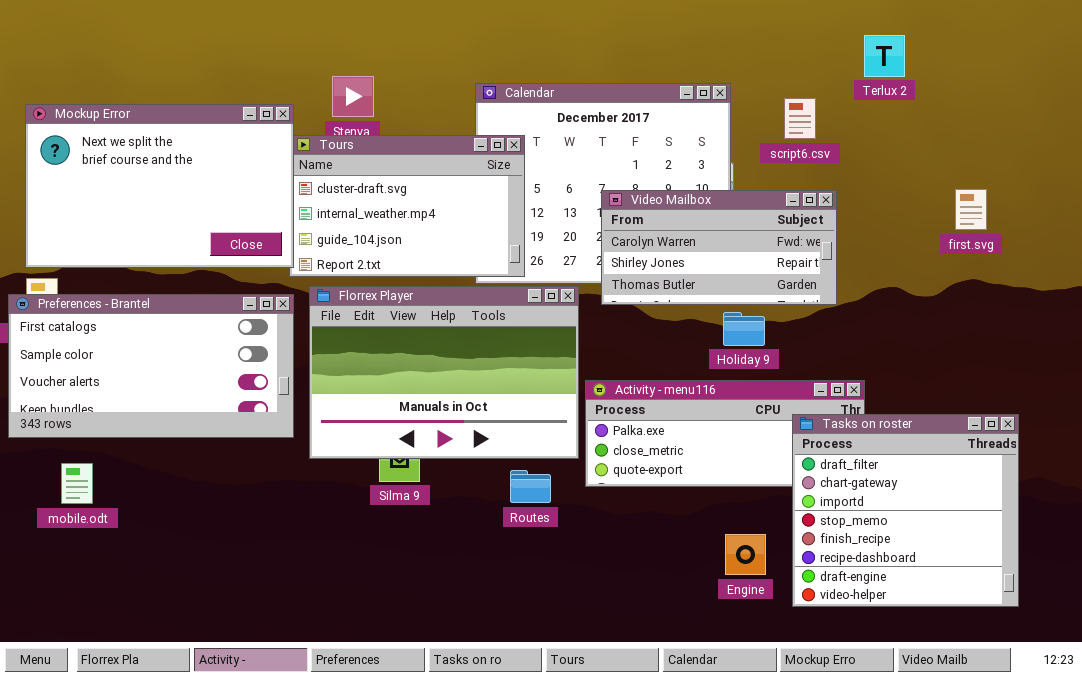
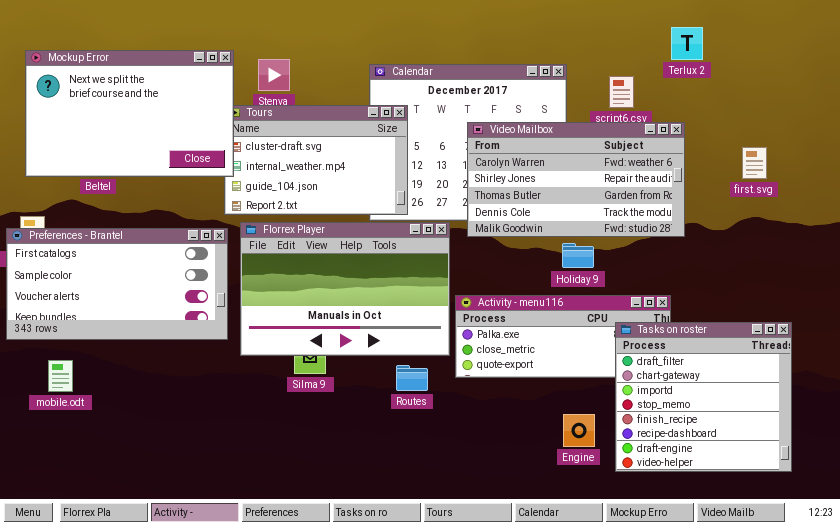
Mockup Error: [25,104,294,268] -> [25,50,234,177], moved
Video Mailbox: [601,190,837,305] -> [467,122,685,237], resized

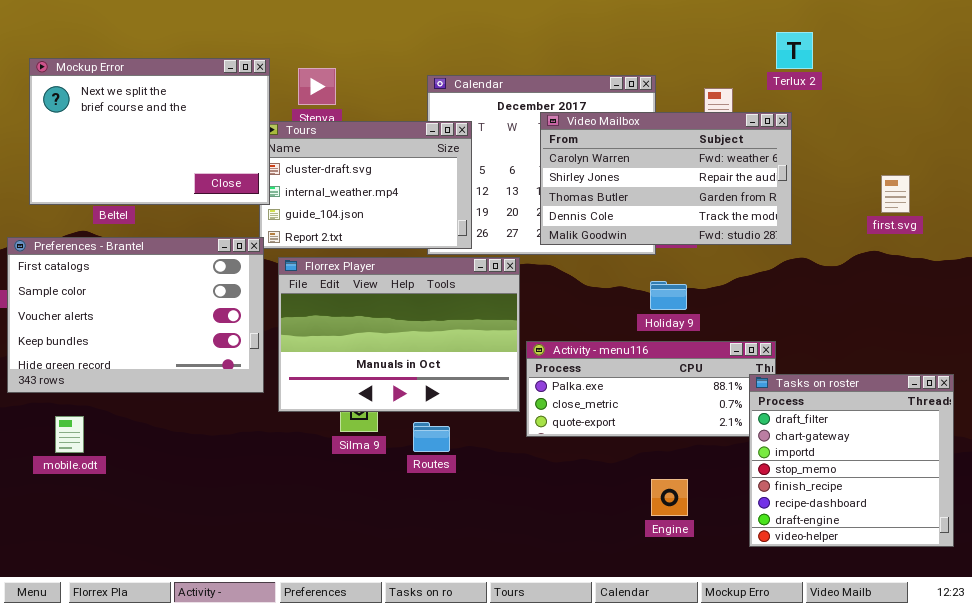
Video Mailbox: [467,122,685,237] -> [540,112,792,245], moved
first.svg: [742,147,767,179] -> [881,175,910,213], moved
Preferences - Brantel: [6,228,228,340] -> [7,237,264,393], resized
Tasks on roster: [615,322,792,472] -> [749,374,954,547], moved
Routes: [396,365,428,391] -> [413,422,450,452], moved

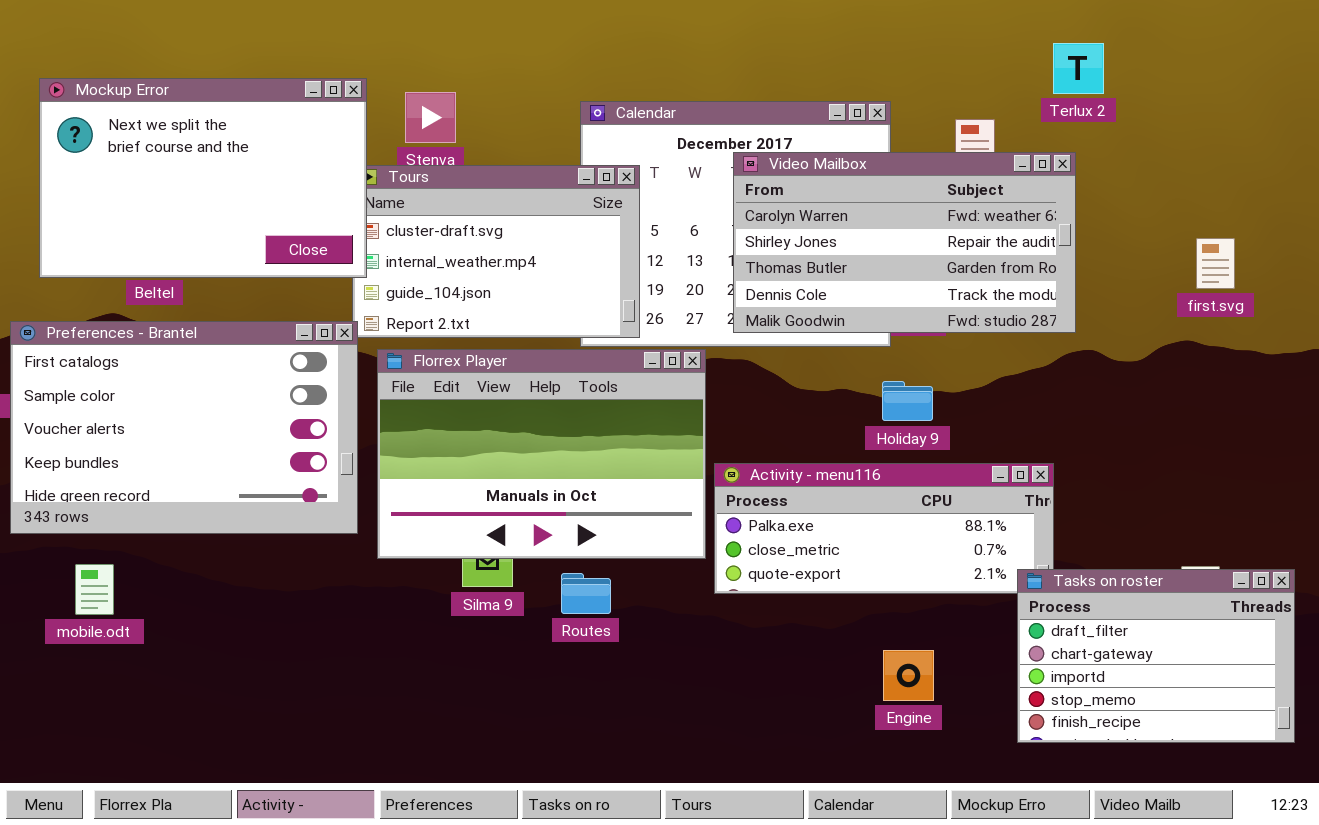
Tasks on roster: [749,374,954,547] -> [1017,569,1295,743], resized

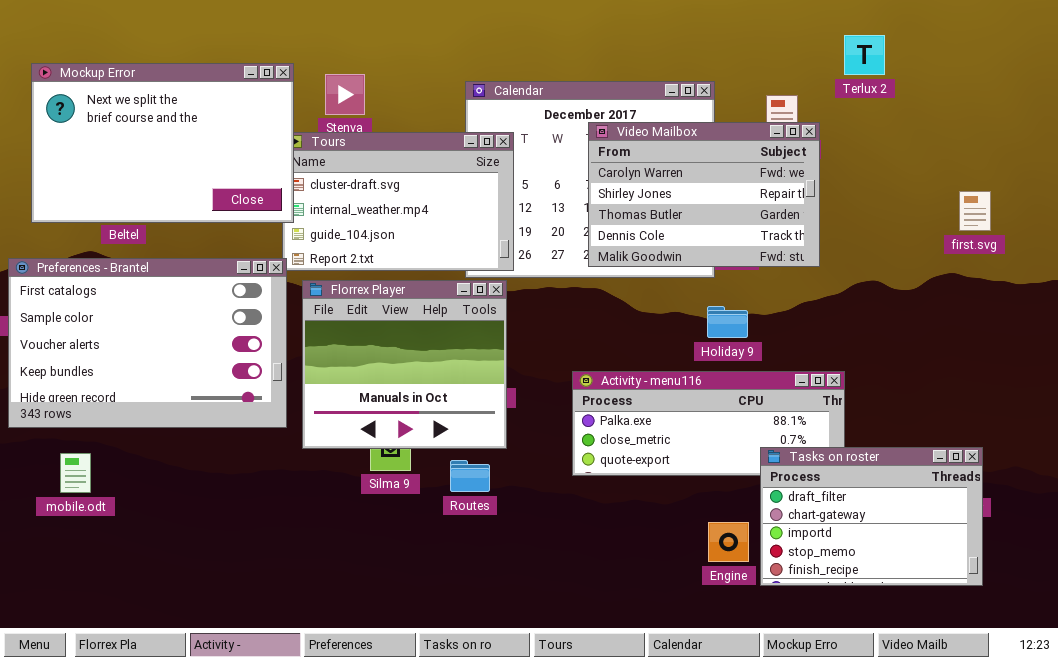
Video Mailbox: [733,152,1076,333] -> [588,122,820,267], resized
Florrex Player: [377,349,706,559] -> [302,280,507,449], resized
Tasks on roster: [1017,569,1295,743] -> [760,447,983,586], moved

